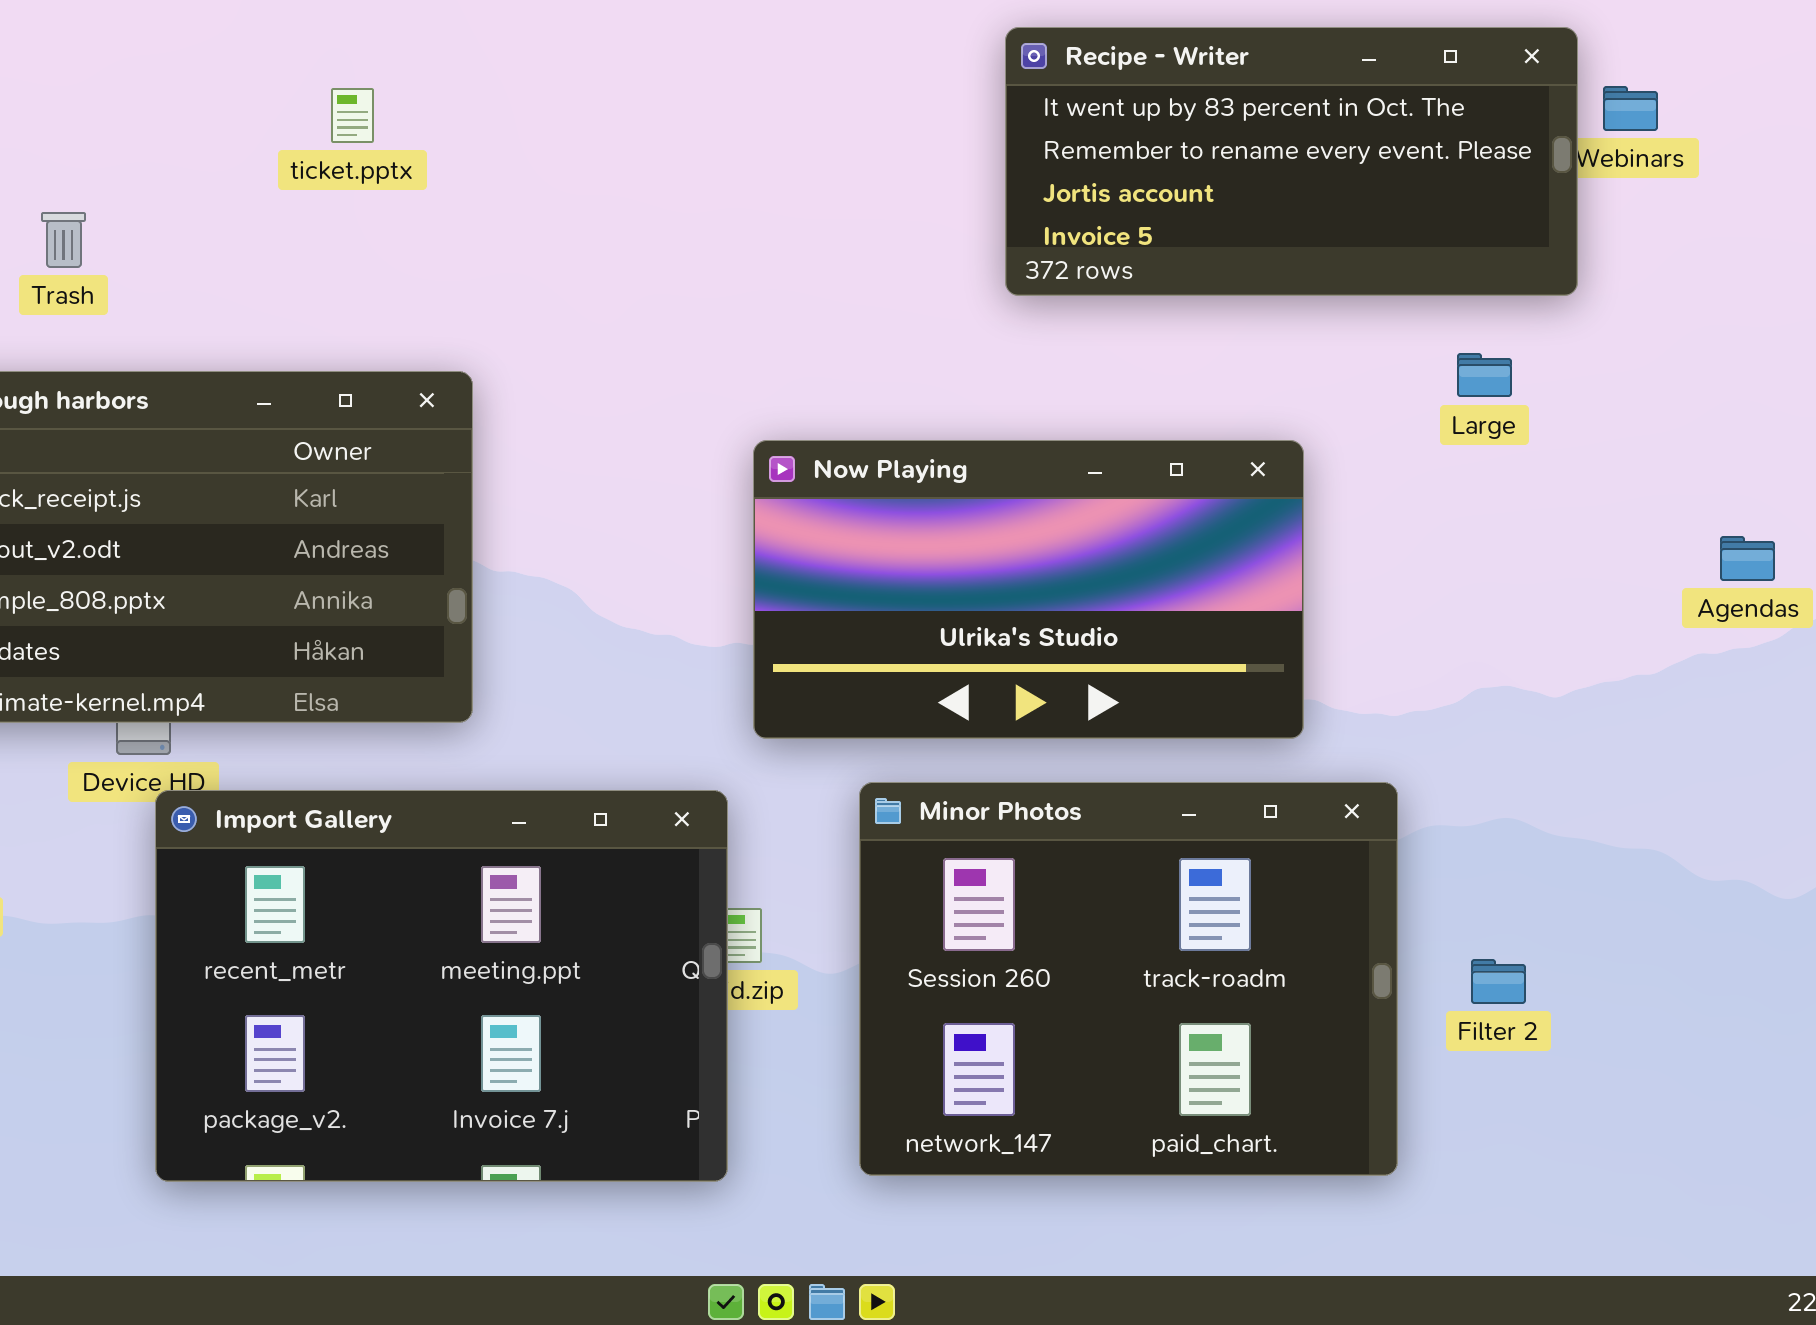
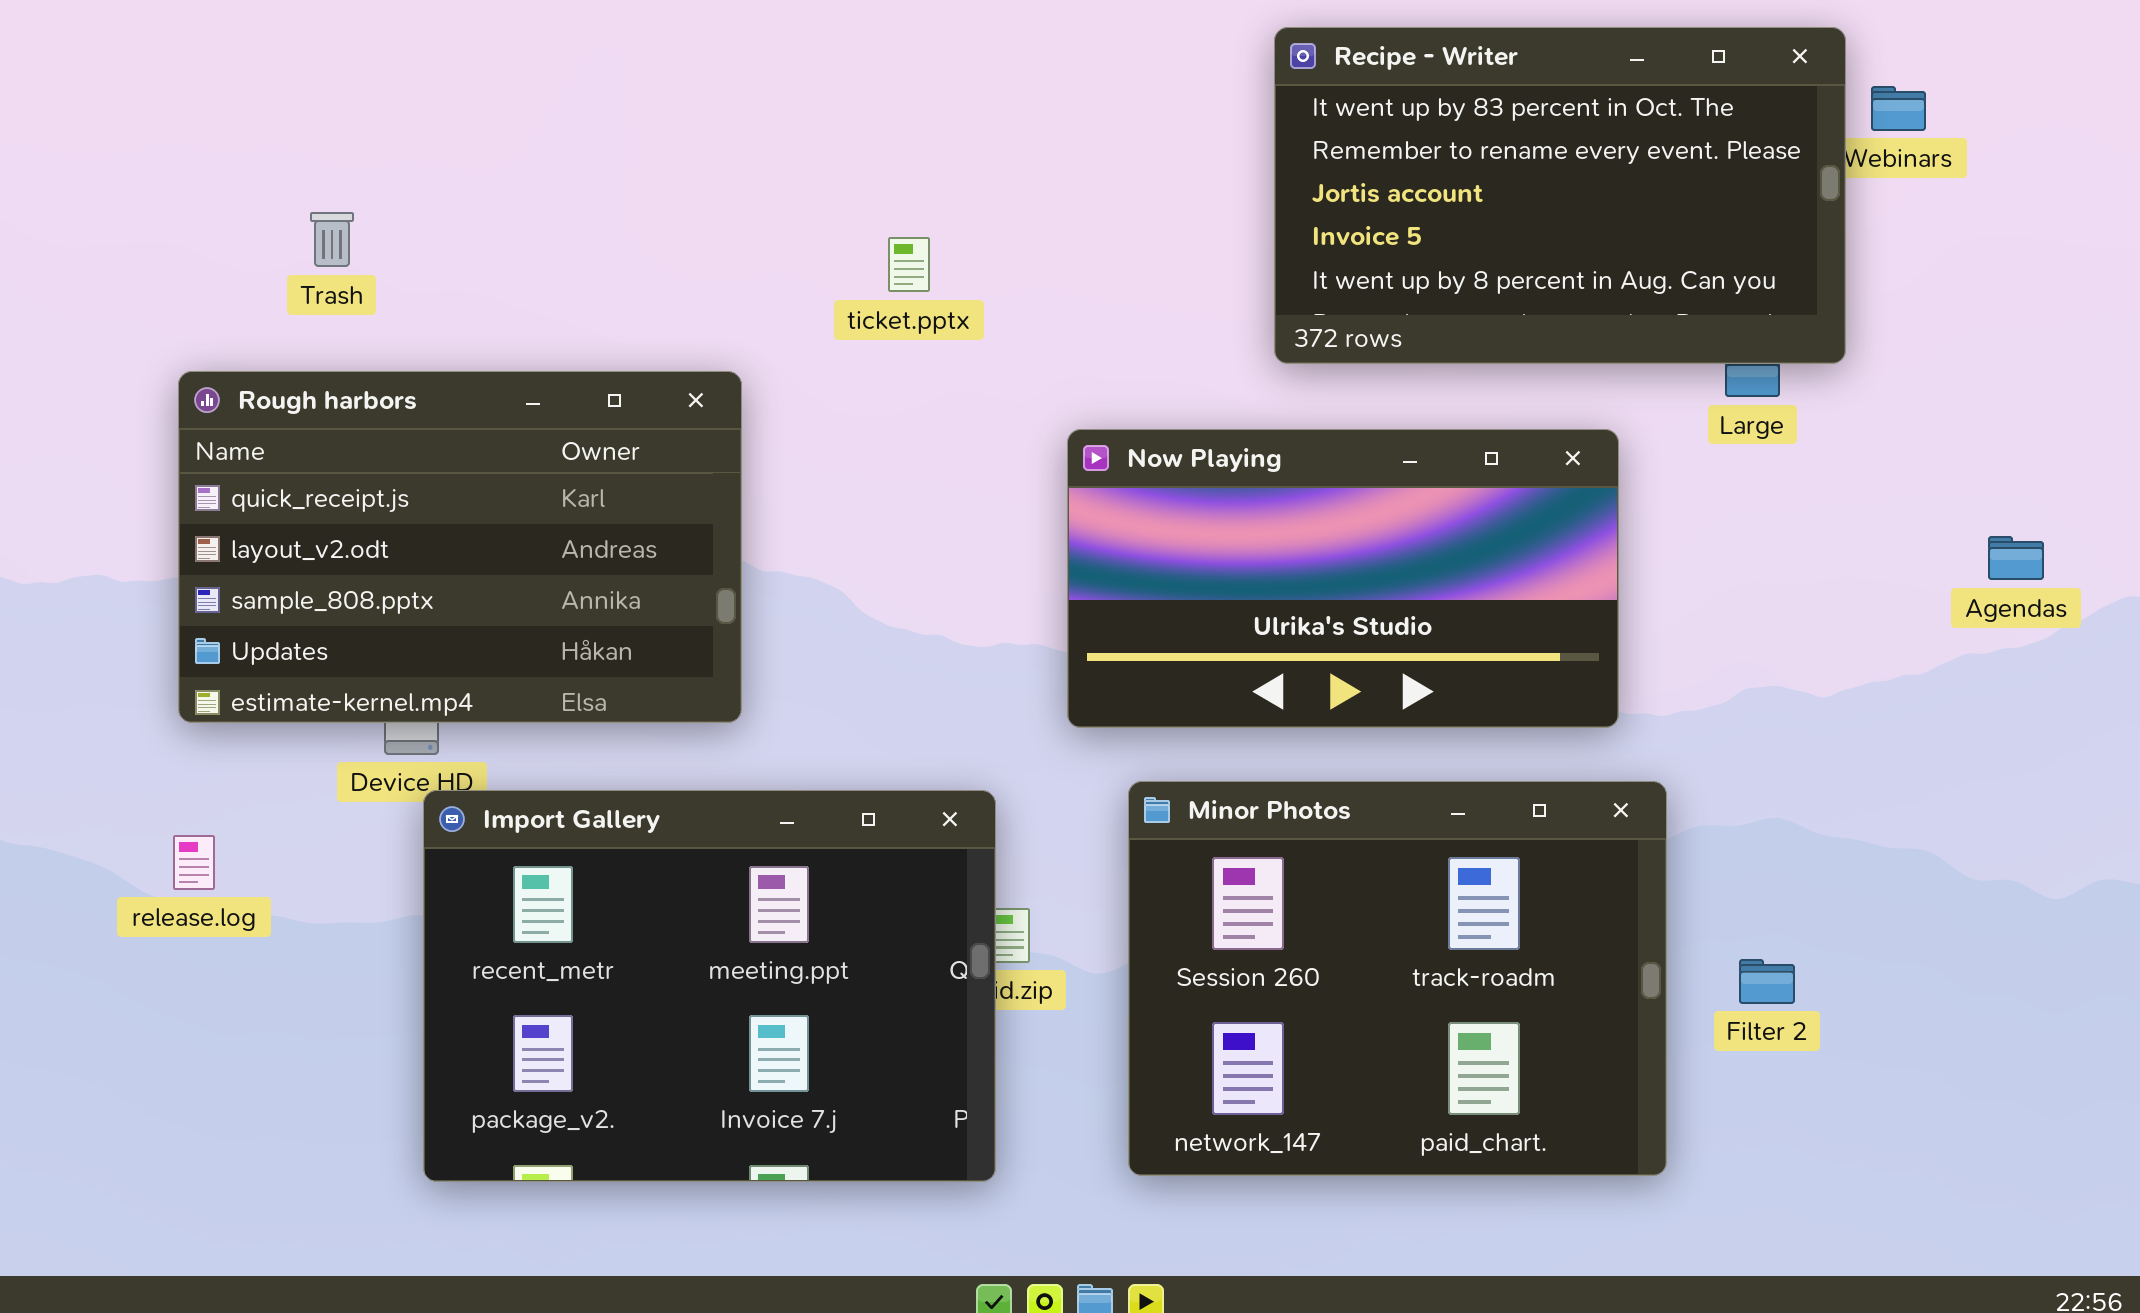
Recipe - Writer: [1005,27,1578,296] -> [1274,27,1846,364], resized
ticket.pptx: [331,88,374,143] -> [888,237,930,292], moved
Now Playing: [753,440,1304,739] -> [1067,429,1619,728], moved

